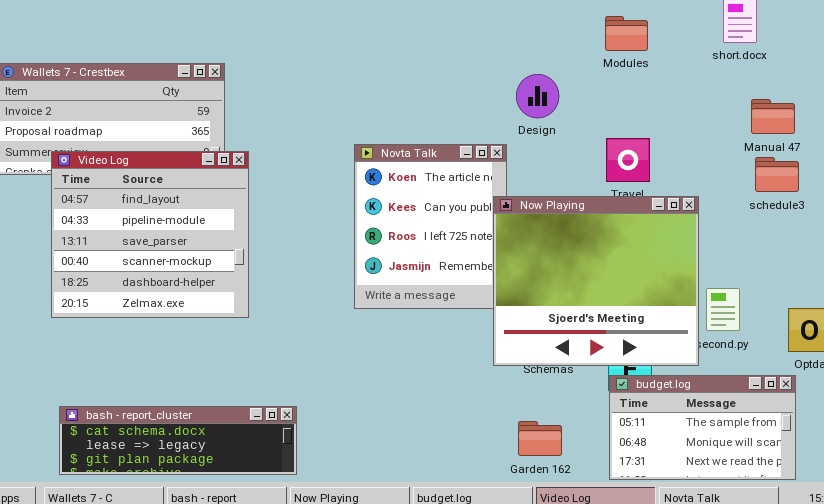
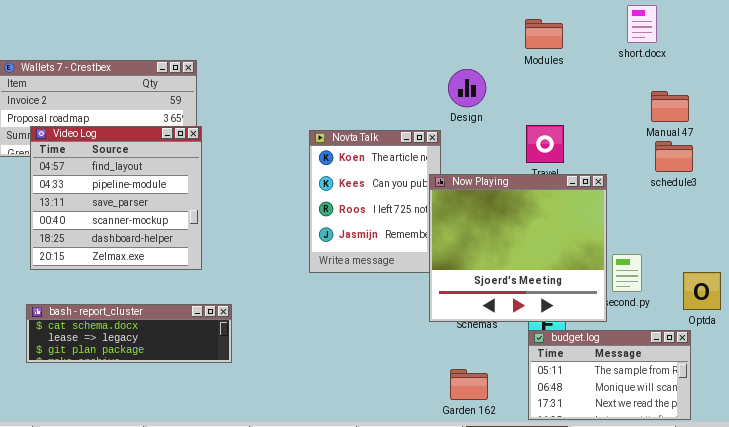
Video Log: [51,151,249,318] -> [30,126,202,270], moved
bash - report_cluster: [59,406,297,475] -> [26,304,232,363], moved

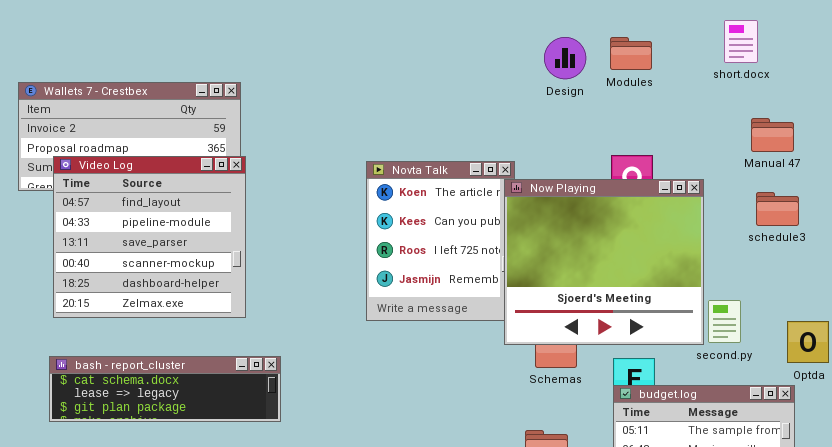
Design: [448,69,486,107] -> [544,37,586,79], moved
schedule3: [655,141,693,172] -> [756,192,799,226], moved
Now Playing: [429,174,607,322] -> [504,179,704,345], moved

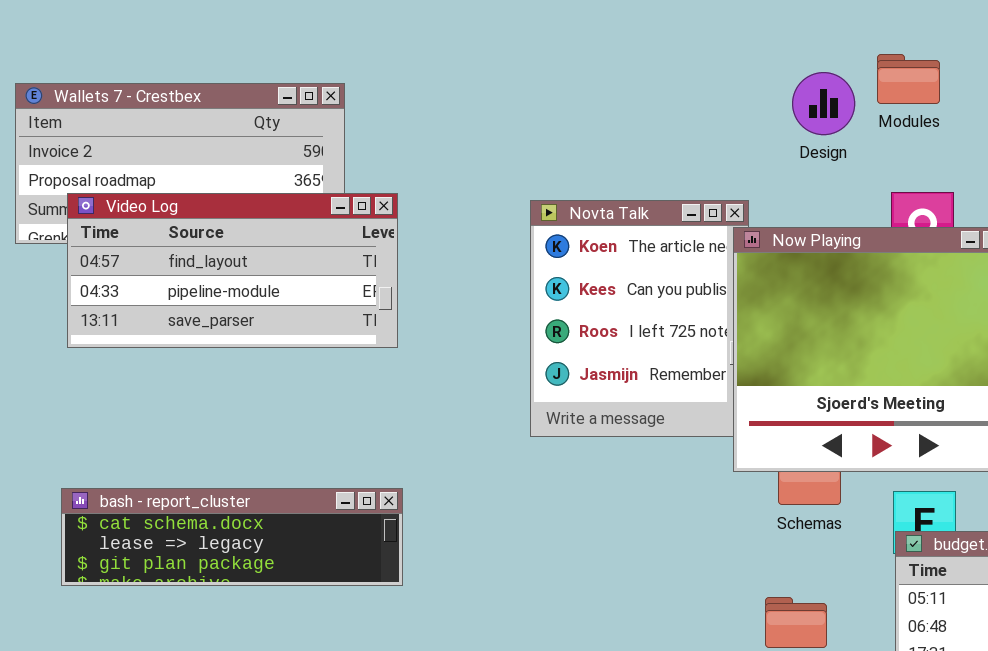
Design: [544,37,586,79] -> [792,72,855,135], moved
Modules: [610,37,652,70] -> [877,54,940,104], moved
Video Log: [53,156,246,318] -> [67,193,398,348], resized

